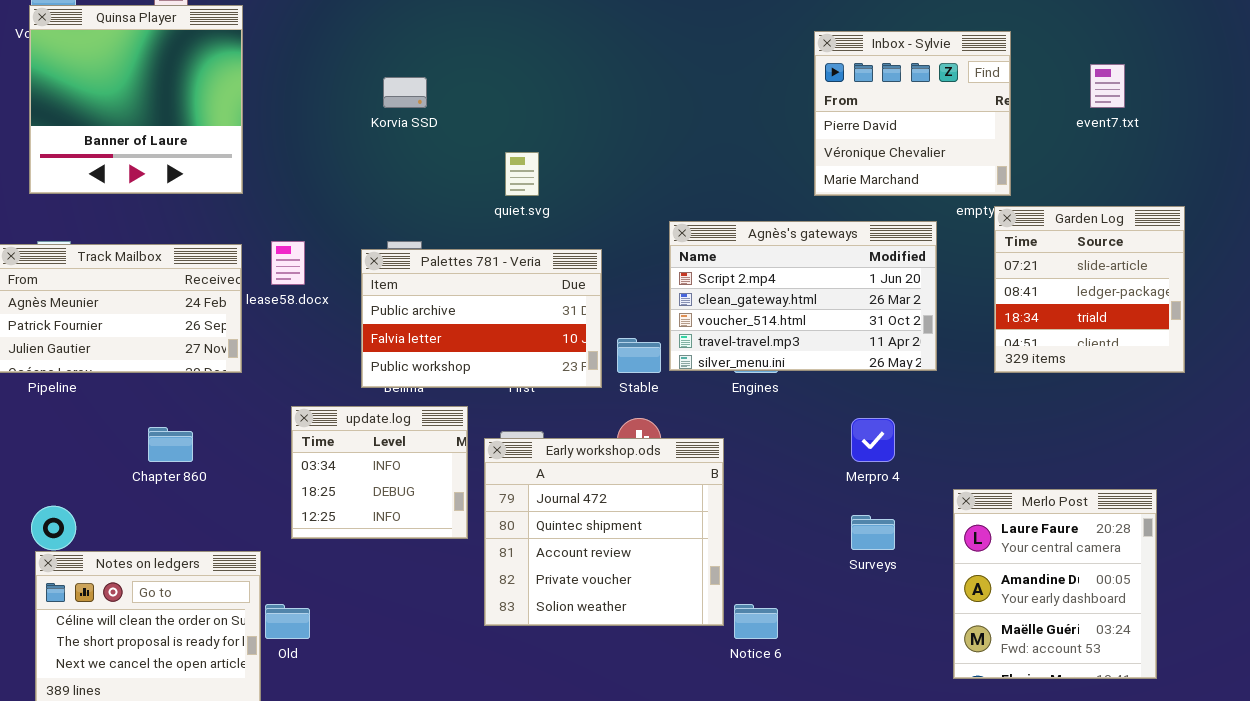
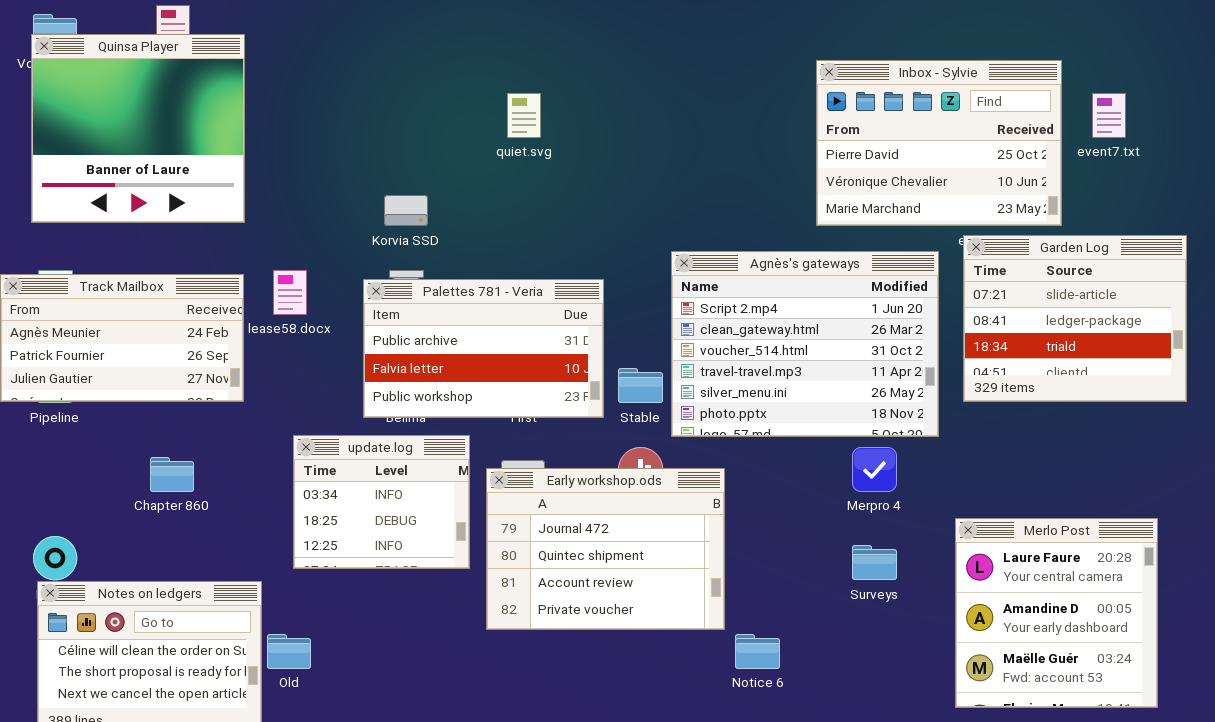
Inbox - Sylvie: [814,31,1011,196] -> [816,60,1062,226], resized
Korvia SSD: [383,77,427,108] -> [384,195,428,226], moved
quiet.svg: [505,152,539,196] -> [507,93,541,138], moved
Garden Log: [994,206,1185,373] -> [963,235,1187,402], resized
Agnès's gateways: [669,221,937,371] -> [671,251,939,437], resized
Early workshop.ods: [484,438,724,626] -> [486,468,725,630], resized

